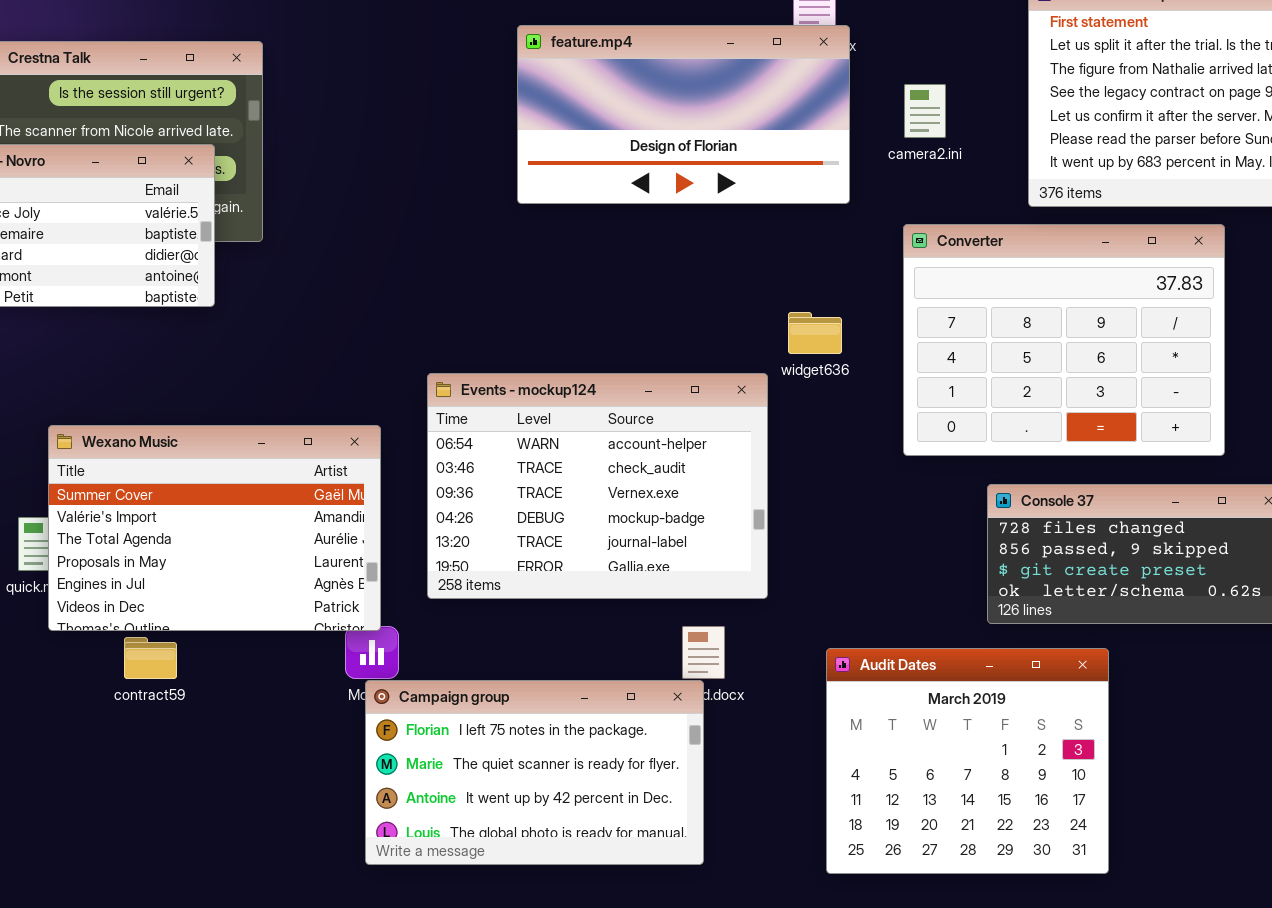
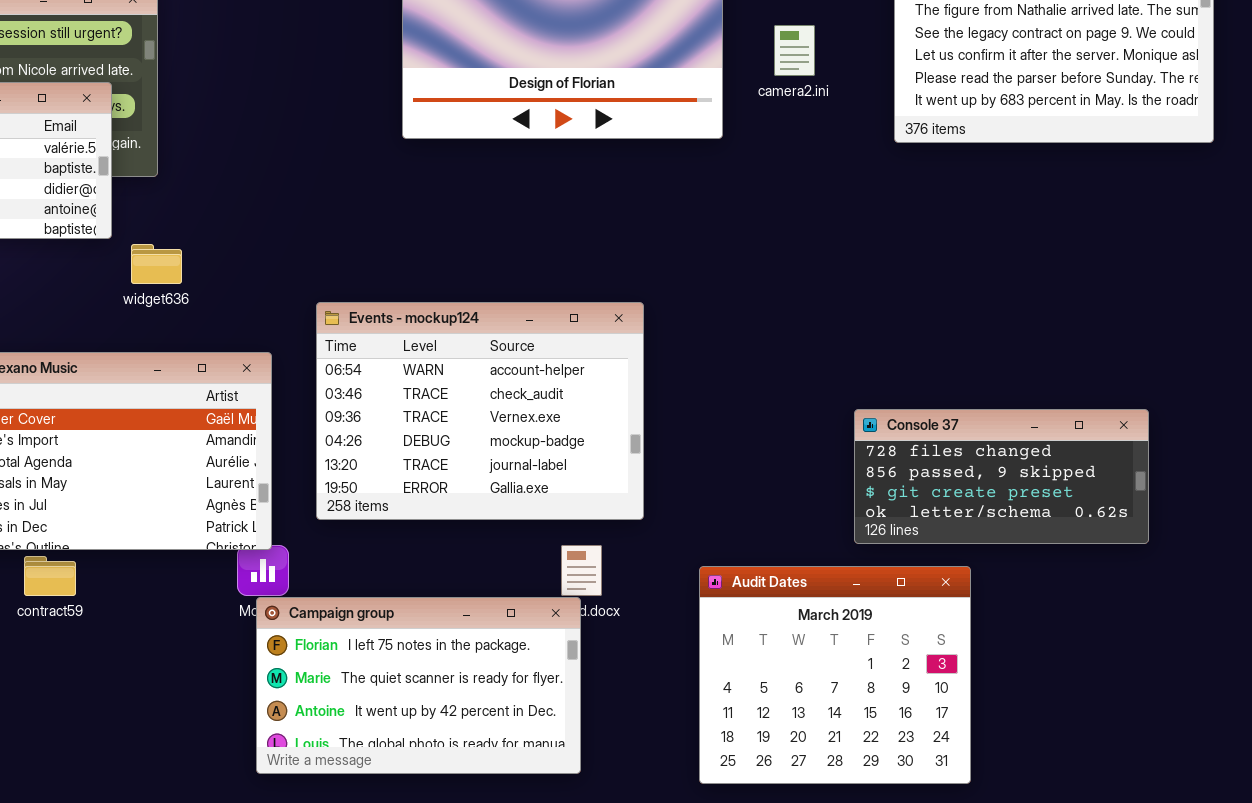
Converter: [903,224,1225,456] -> none, closed
widget636: [788,312,842,354] -> [131,244,182,284], moved

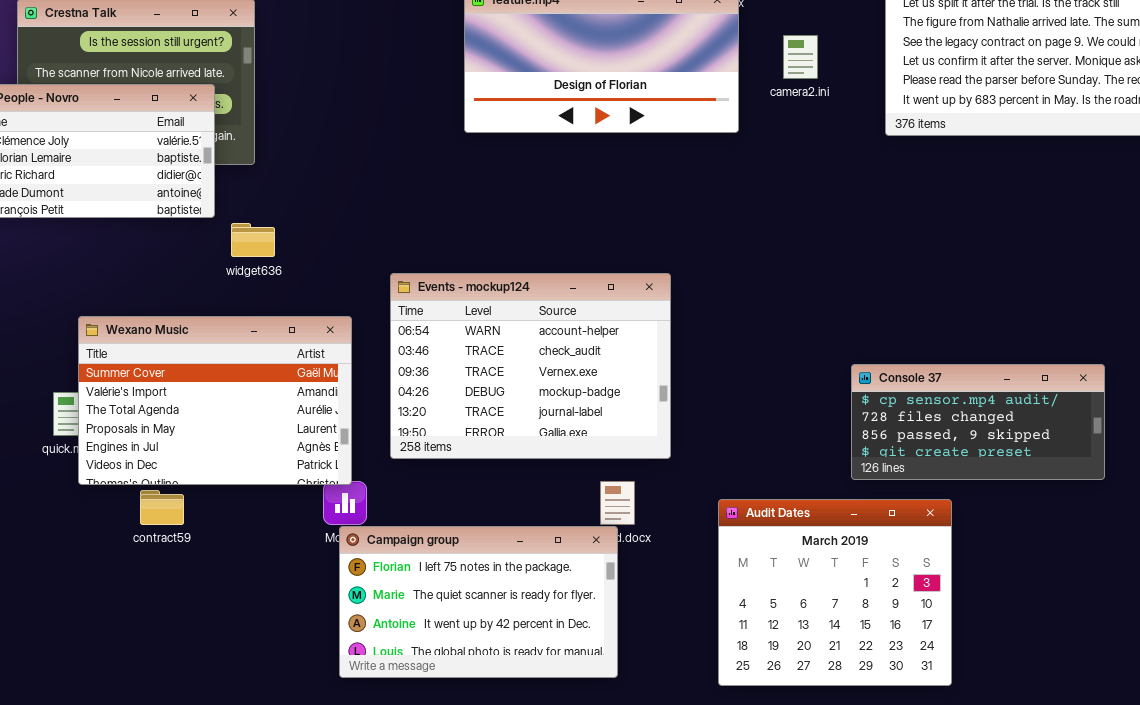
Console 37: [854,409,1149,544] -> [851,364,1105,480], scrolled up 1 row

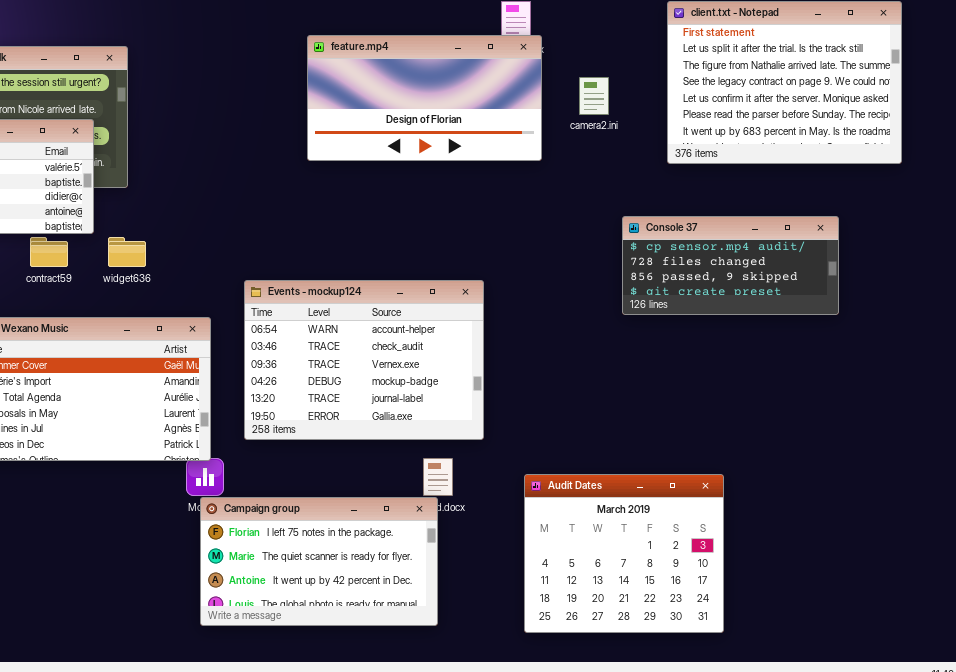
Console 37: [851,364,1105,480] -> [622,216,839,315], moved
contract59: [140,490,184,525] -> [30,237,68,267], moved

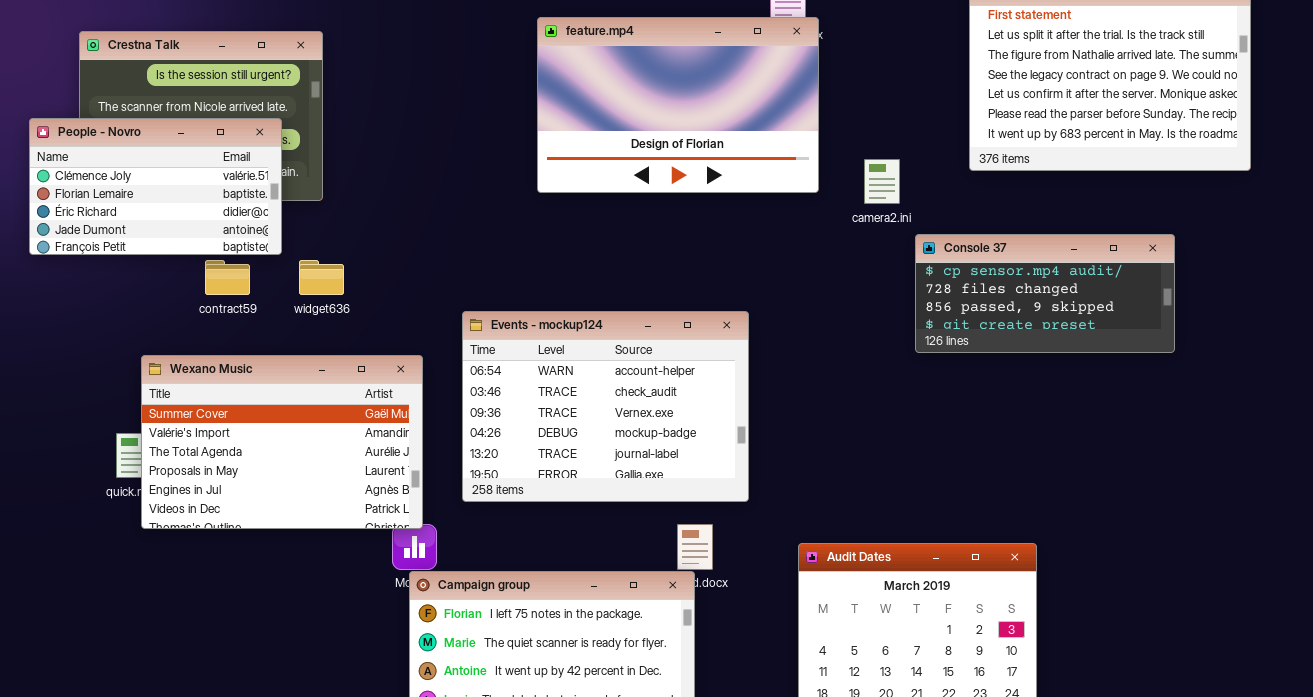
feature.mp4: [307,35,542,161] -> [537,17,819,193], resized
camera2.ini: [579,77,609,115] -> [864,159,900,204], moved

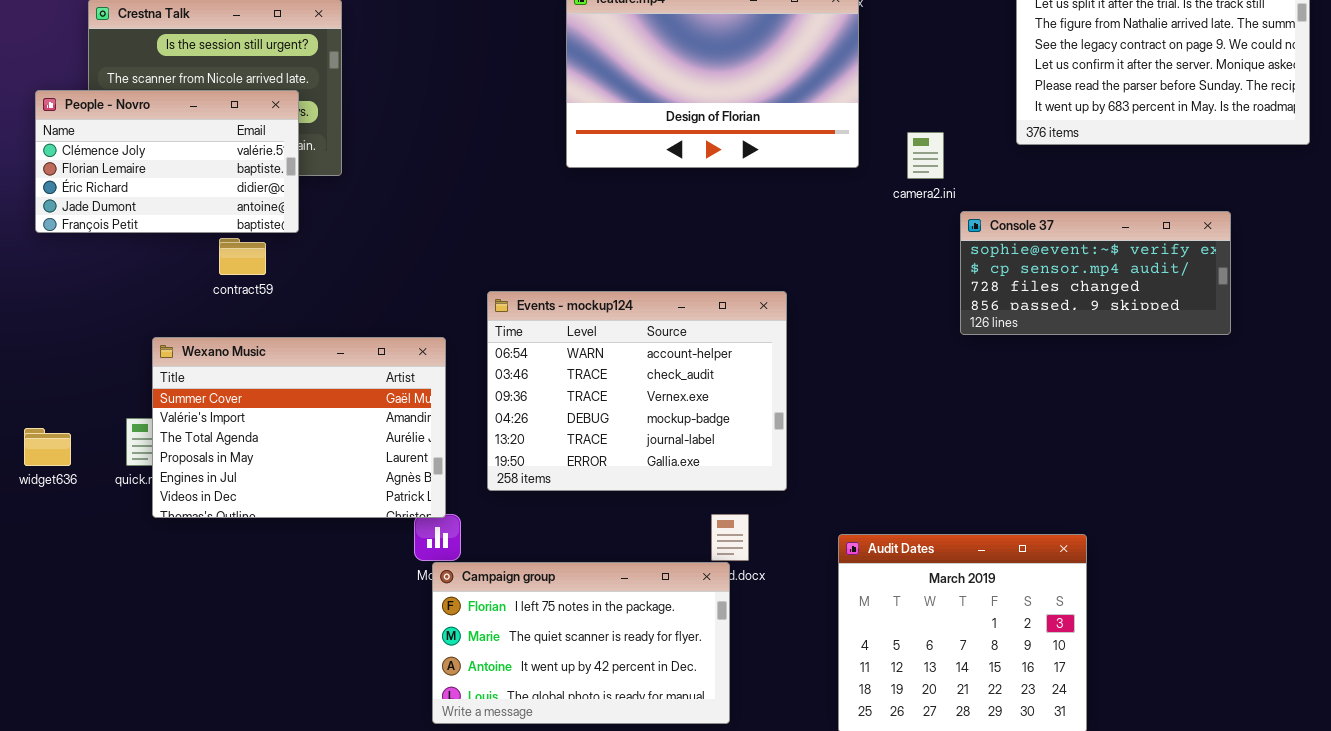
Console 37: [915,234,1175,353] -> [960,211,1231,335], scrolled up 1 row
widget636: [299,260,344,295] -> [24,428,71,466], moved

